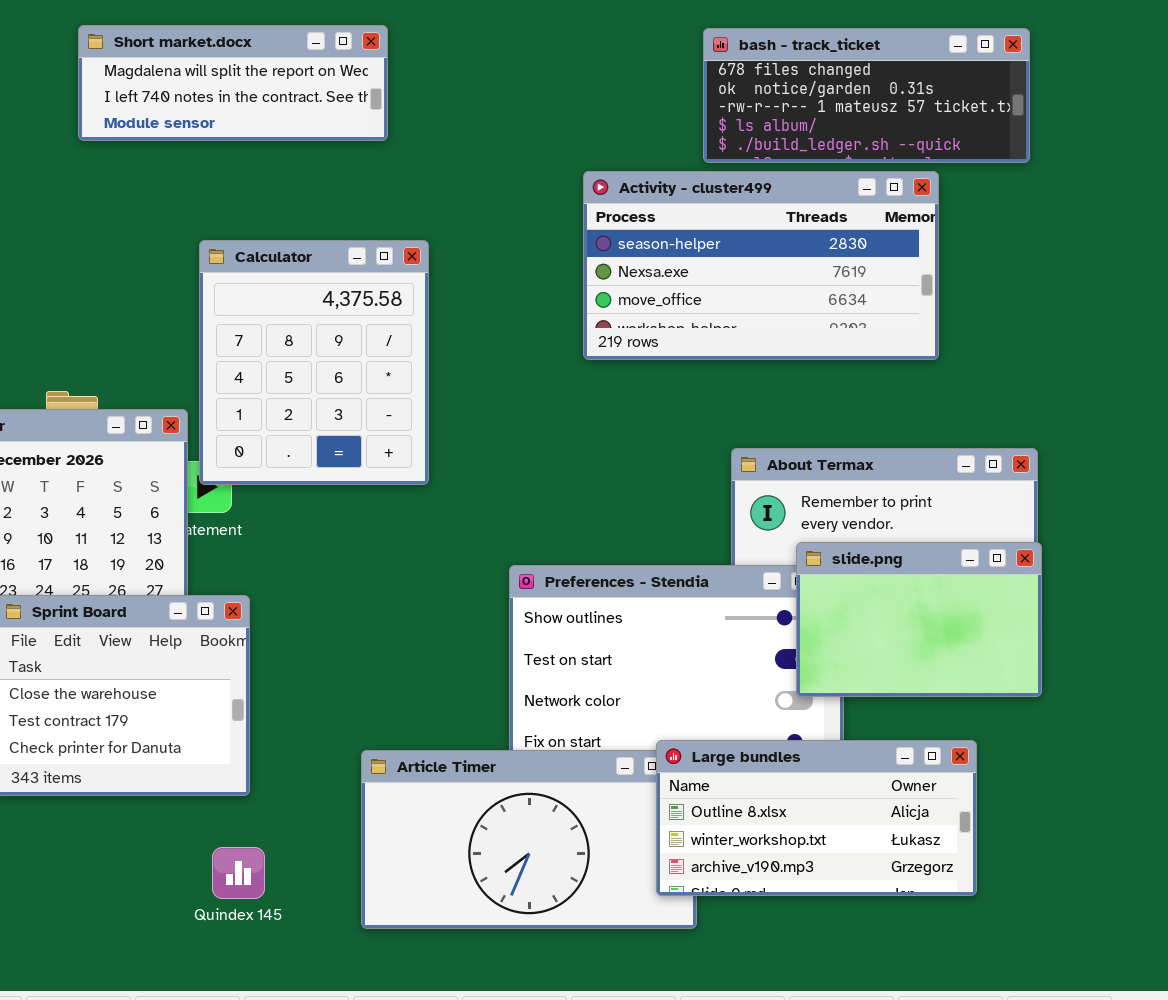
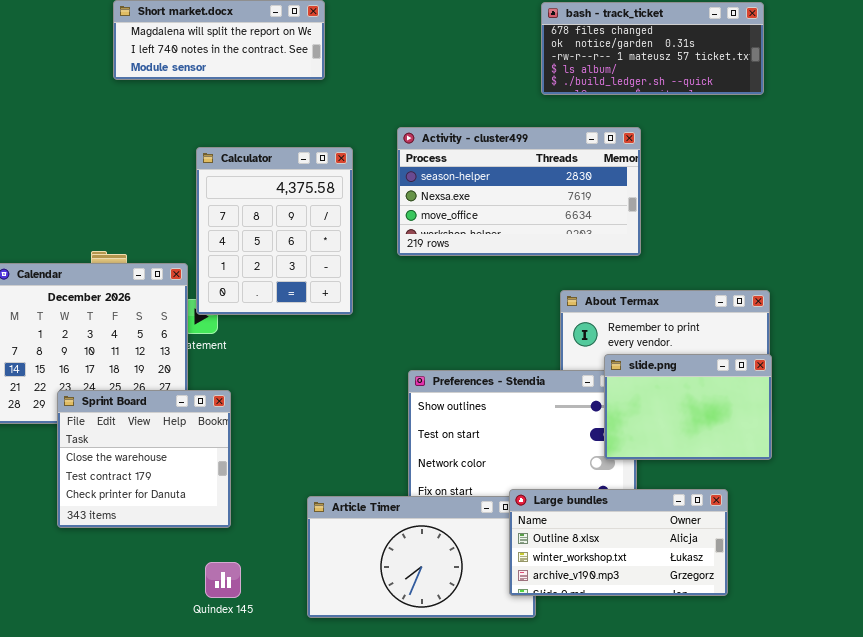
Activity - cluster499: [583,171,939,360] -> [397,127,641,256], moved

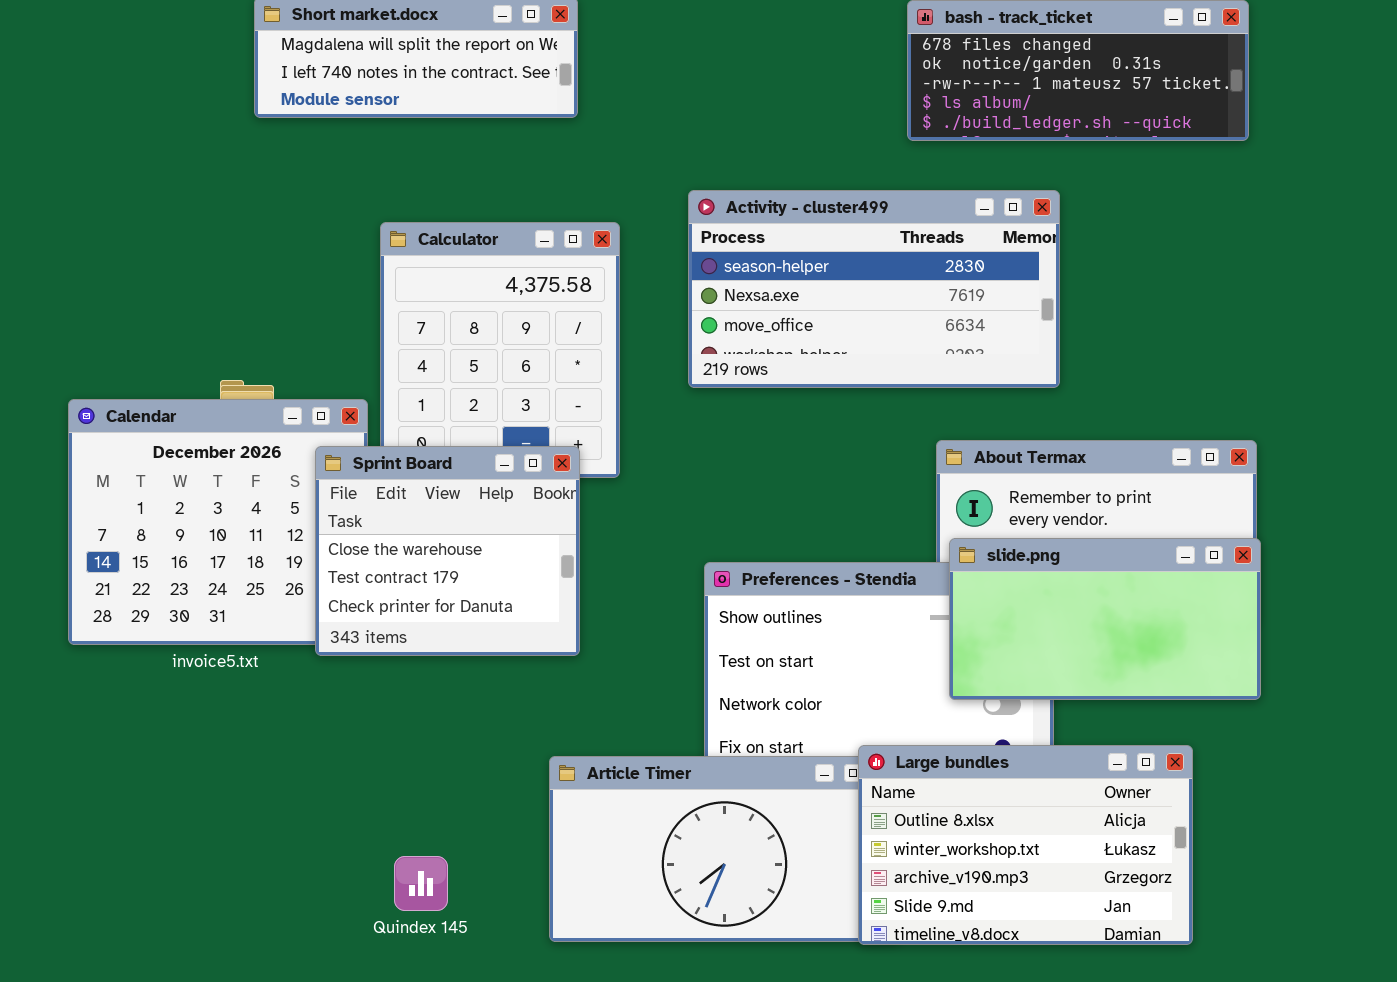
slide.png: [604,354,772,460] -> [949,538,1261,700], resized
Sprint Board: [57,390,231,528] -> [315,446,580,656], moved
Large bundles: [509,489,728,596] -> [858,745,1193,945], resized

